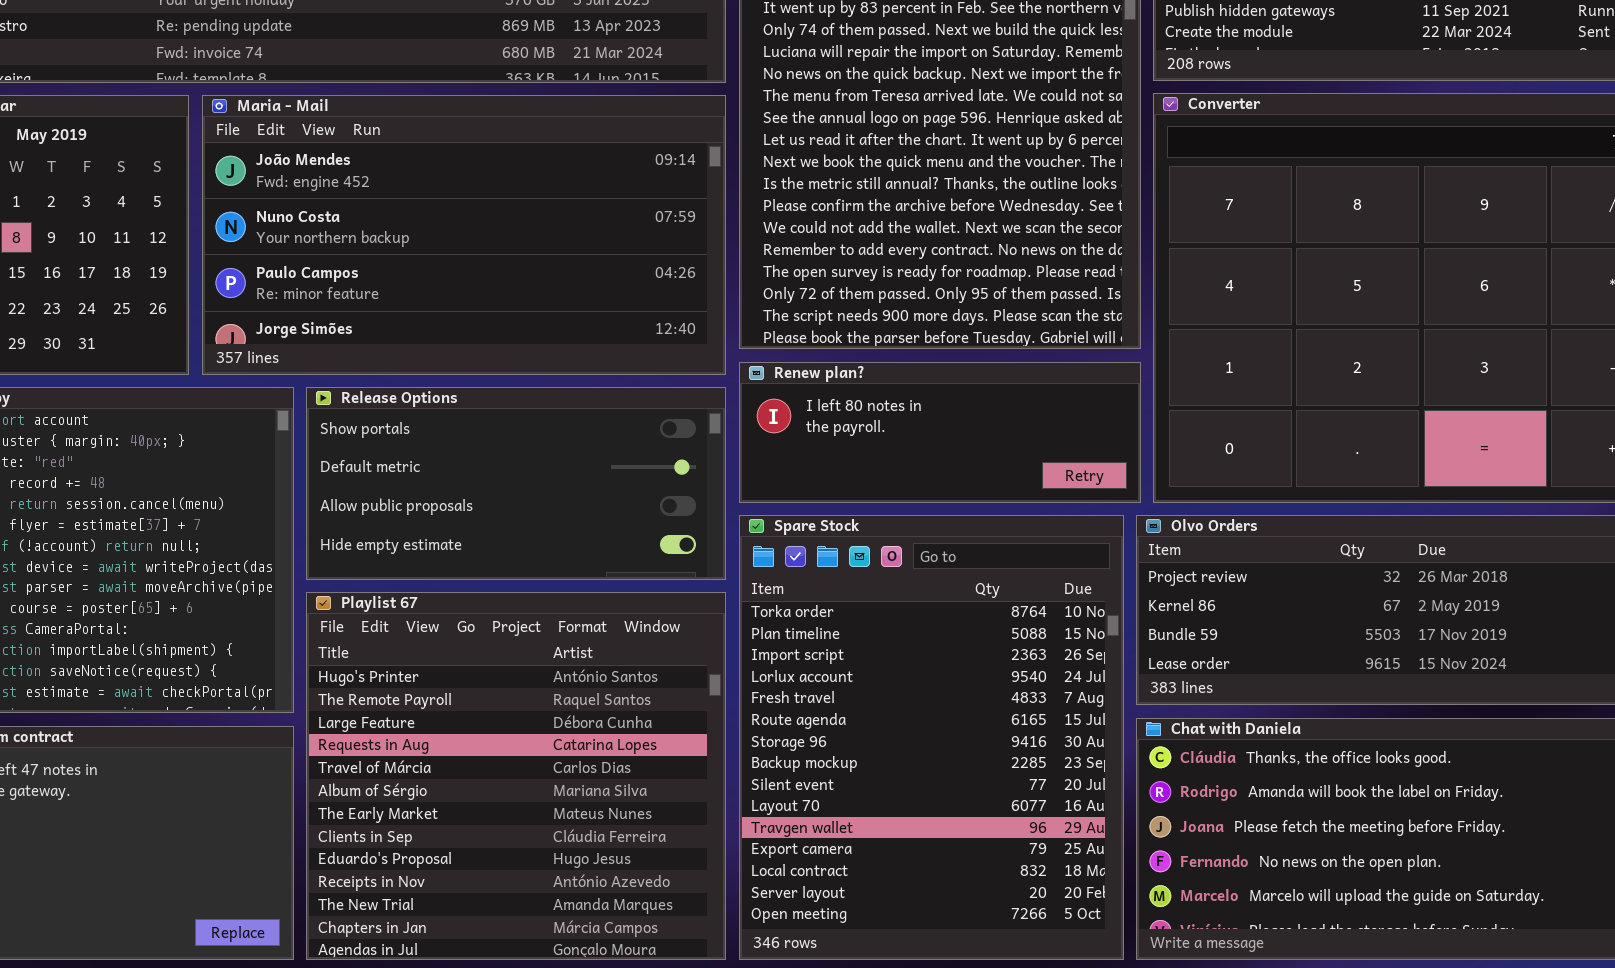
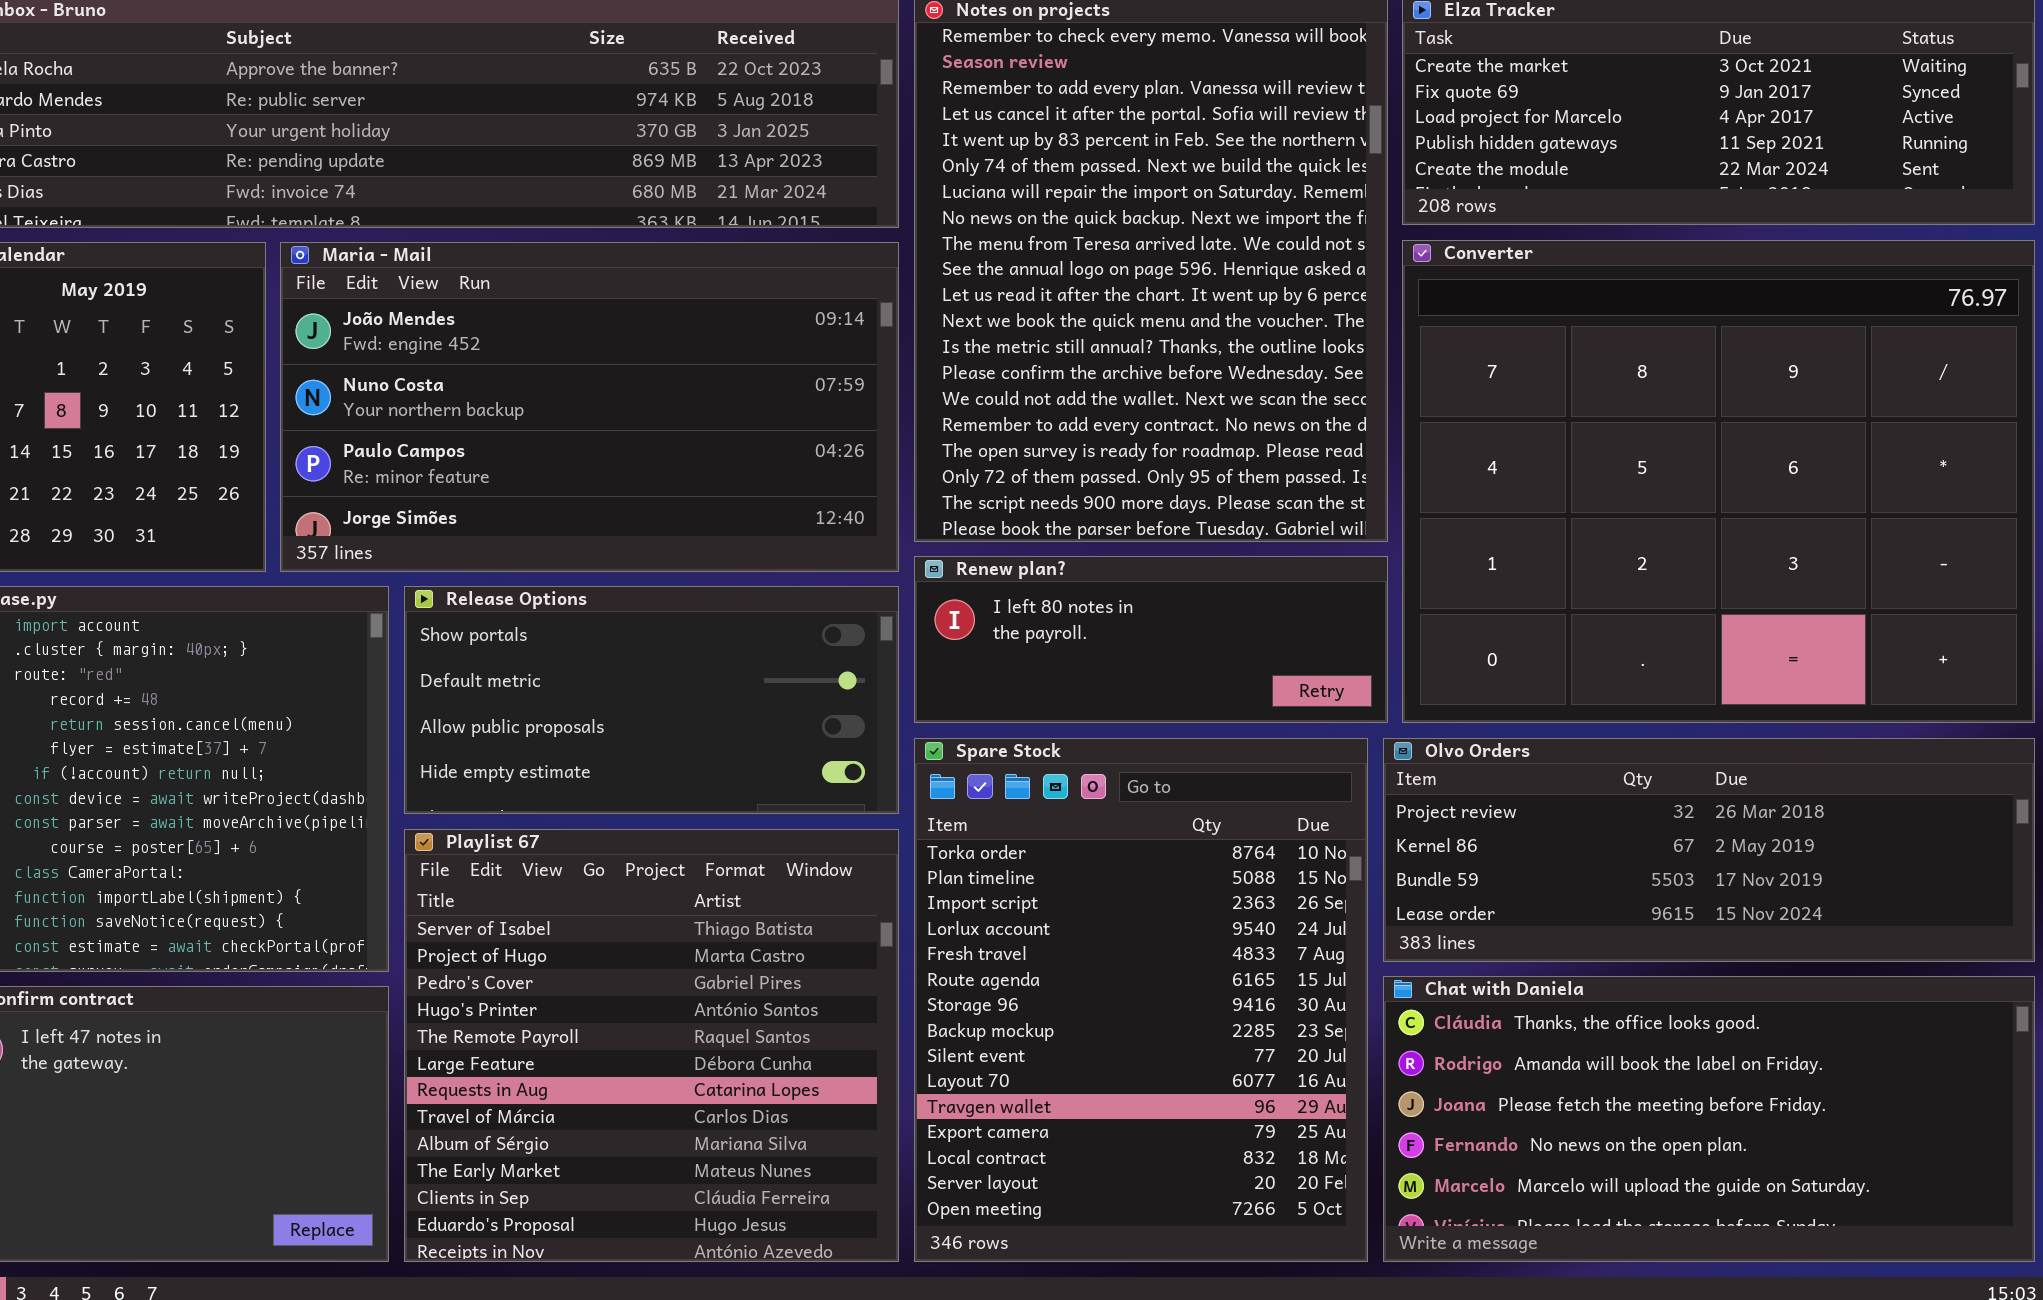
Playlist 67: [306,592,726,960] -> [404,829,899,1262], scrolled up 3 rows

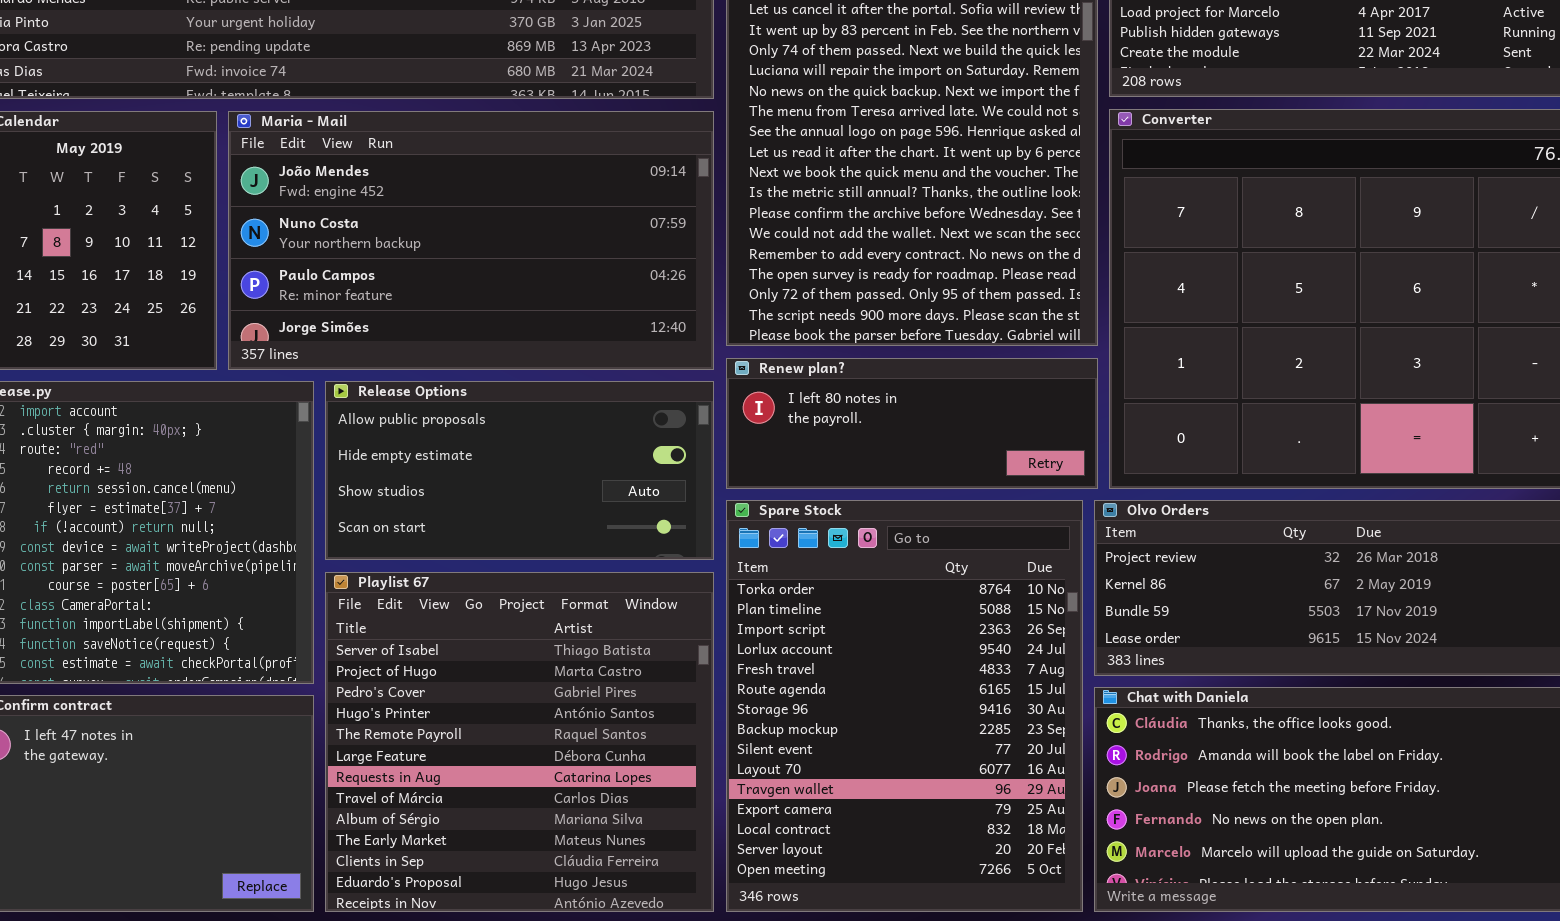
Release Options: [404,586,899,814] -> [325,381,714,560], scrolled down 2 rows

